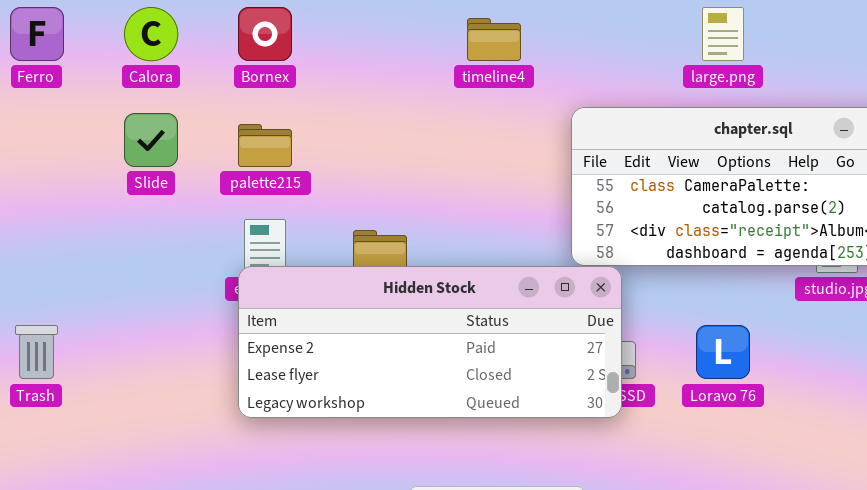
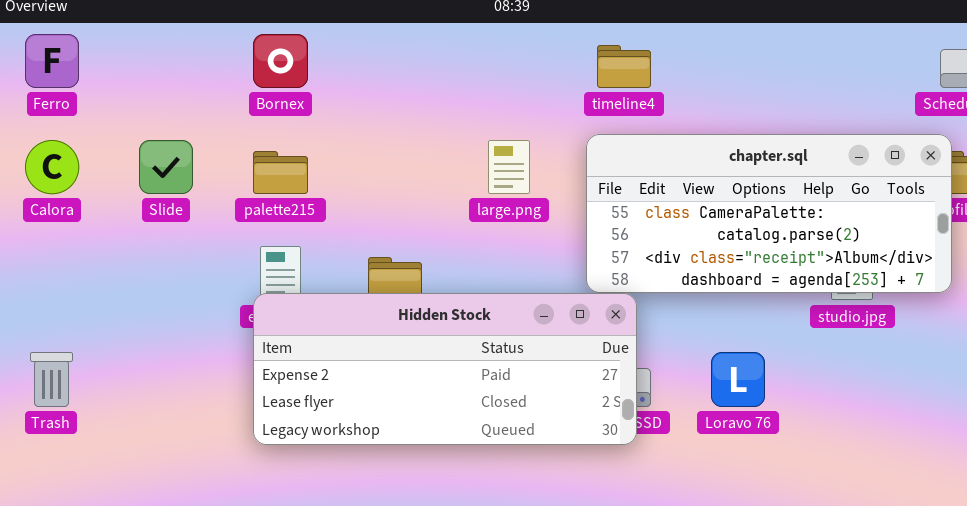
Calora: [124,7,178,61] -> [25,140,79,194], moved
large.png: [702,7,744,61] -> [488,140,530,194], moved
timeline4: [467,18,521,61] -> [597,45,651,88], moved

